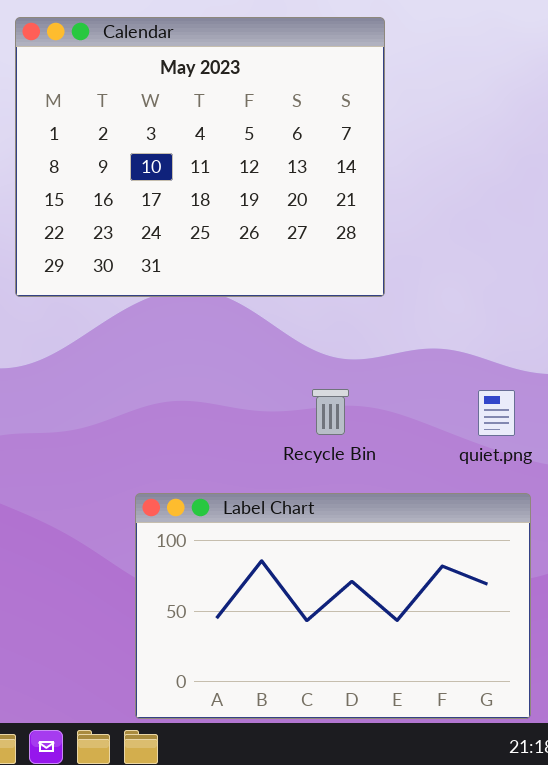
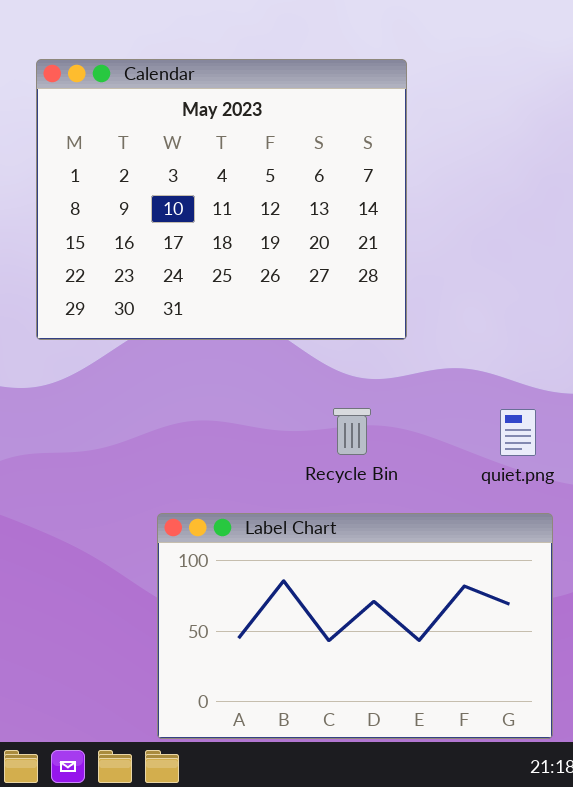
Calendar: [15,17,385,297] -> [36,59,407,340], moved

